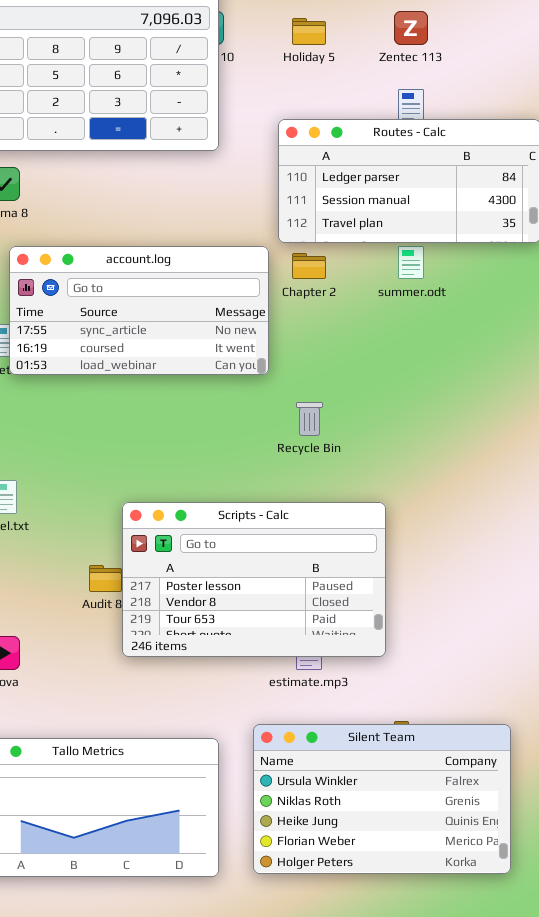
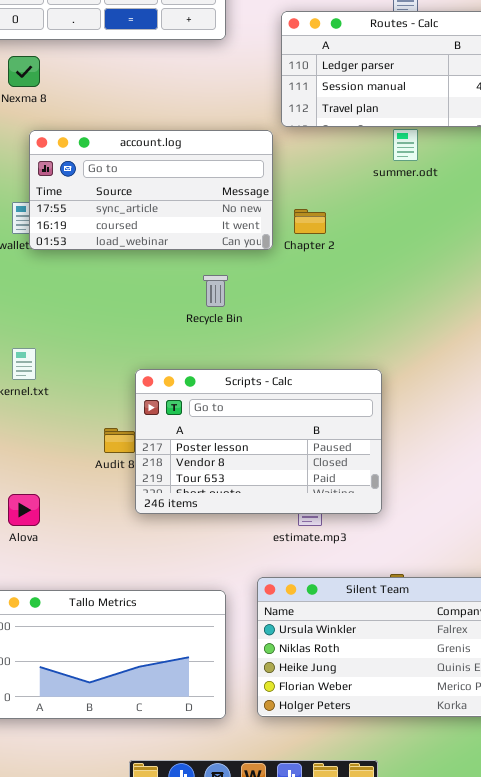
Chapter 2: [292,253,326,279] -> [294,209,326,234], moved
Recycle Bin: [296,402,323,436] -> [203,275,228,307], moved

